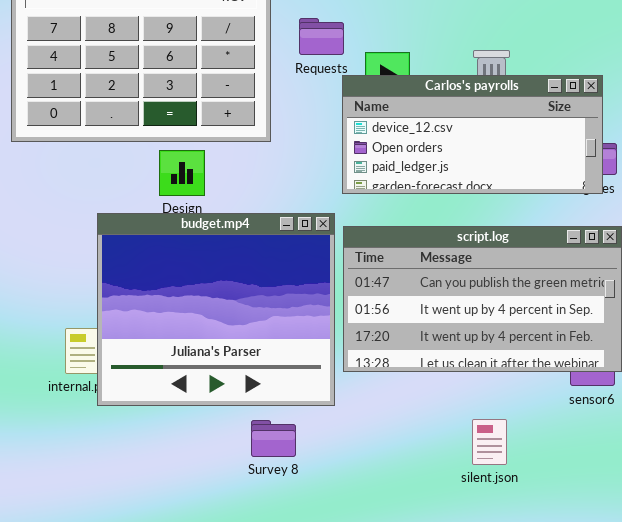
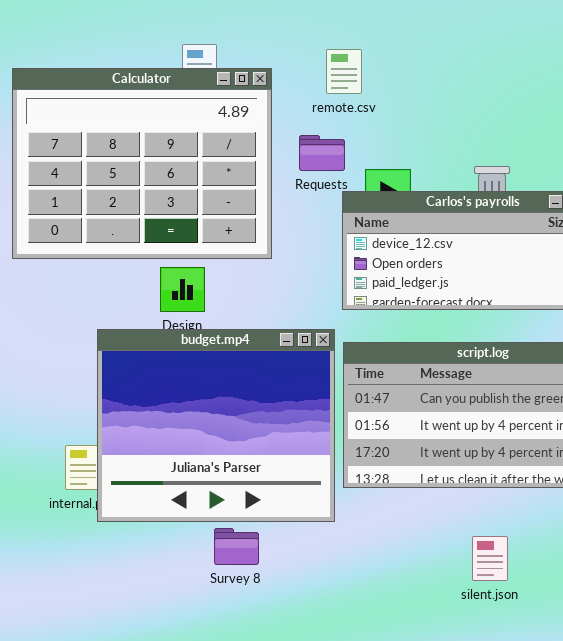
Survey 8: [251,420,296,457] -> [214,528,259,565], moved

